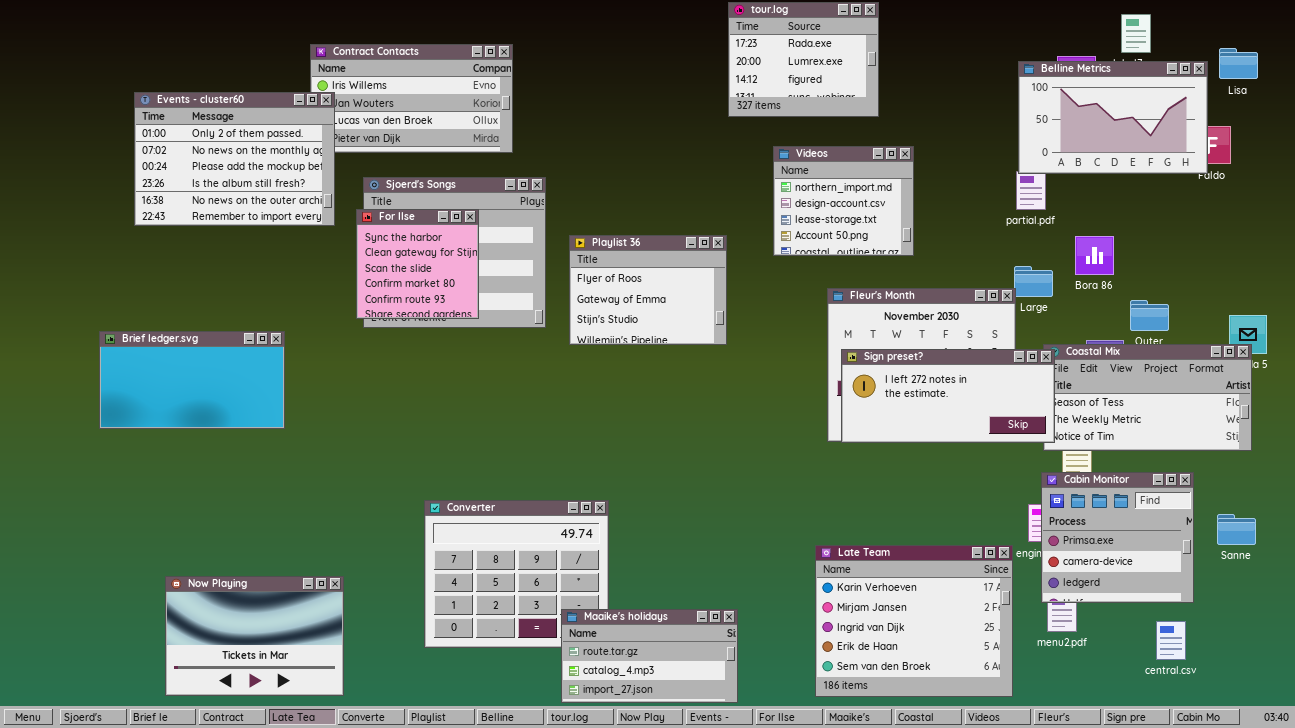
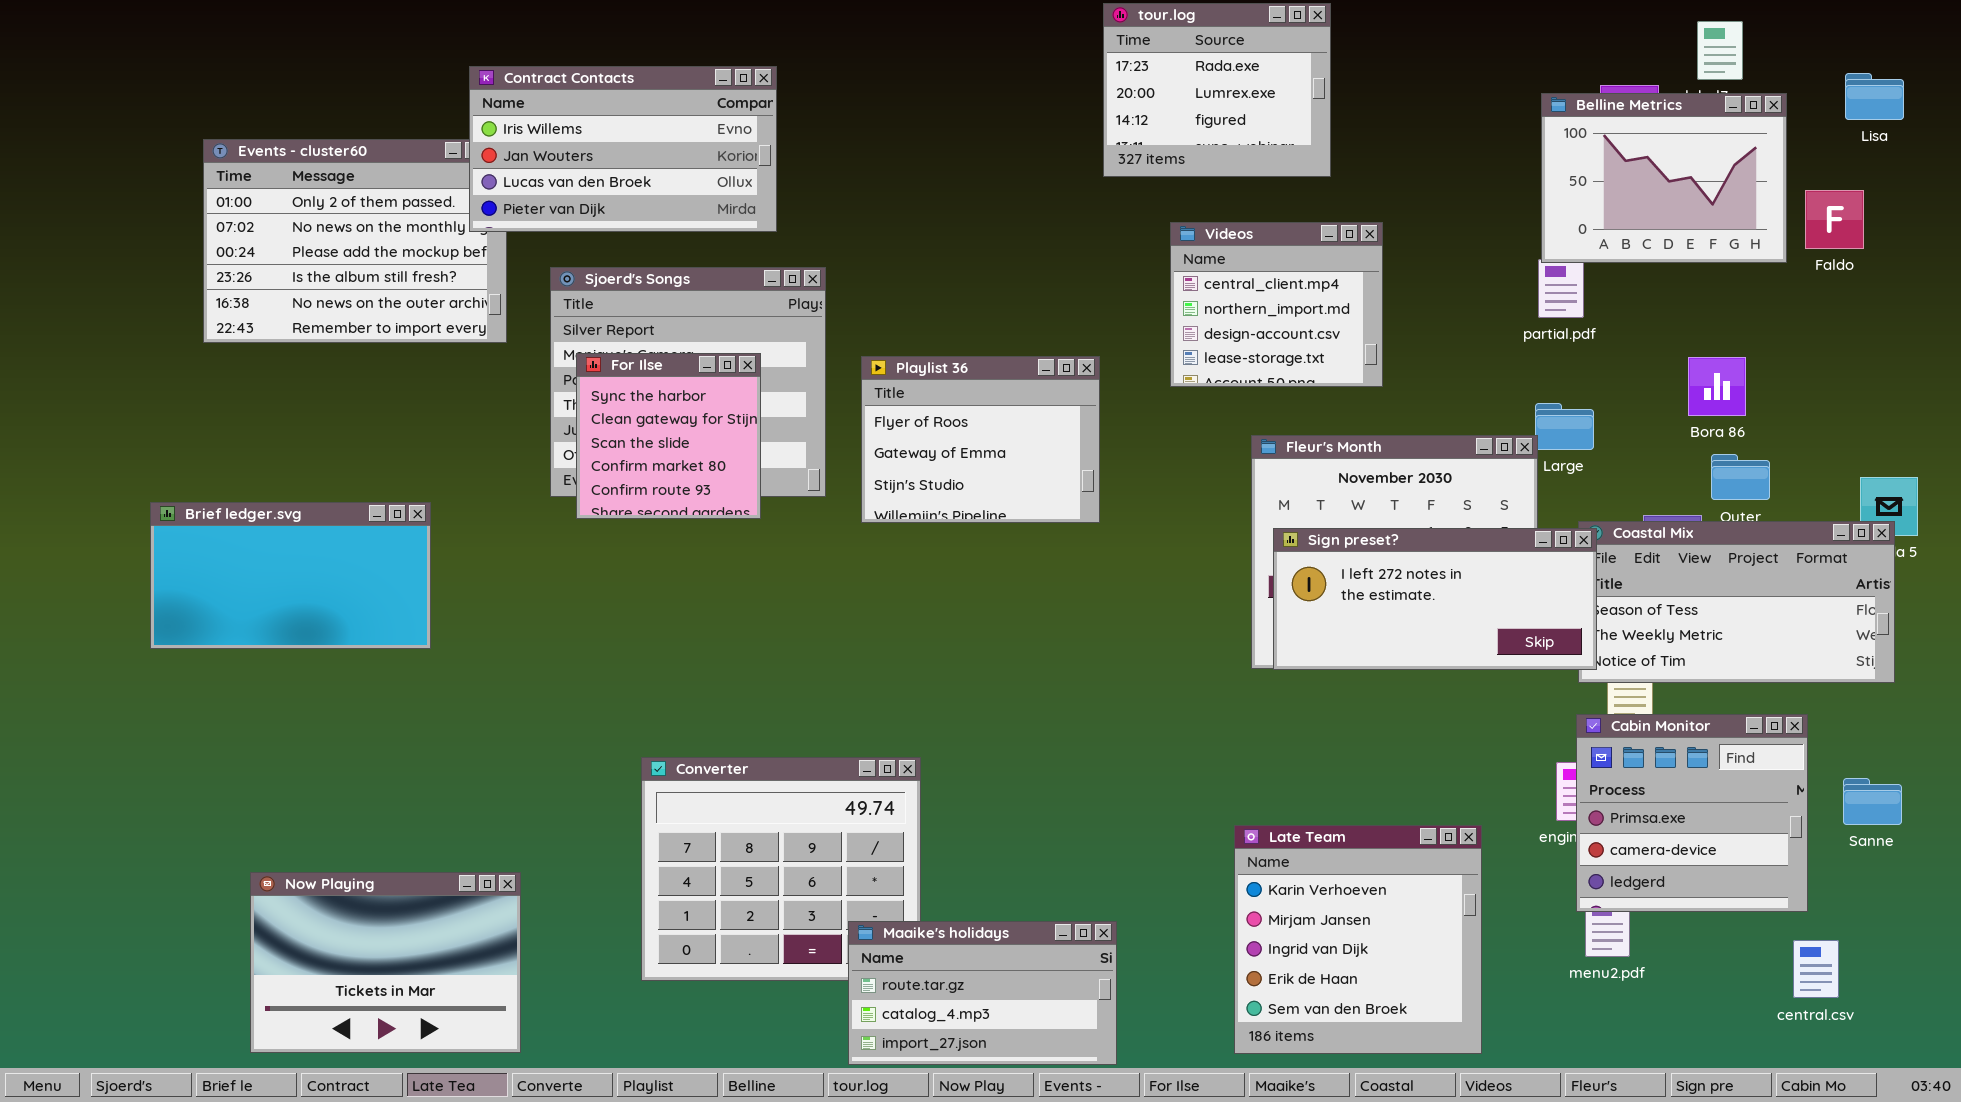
Contract Contacts: [310,44,513,153] -> [469,66,777,232], raised
Belline Metrics: [1018,61,1208,174] -> [1541,93,1787,263], resized
Videos: [773,146,914,256] -> [1170,222,1383,387], scrolled up 1 row
For Ilse: [356,209,479,319] -> [576,353,761,519], moved
Bora 86: [1075,236,1114,275] -> [1688,357,1746,416], moved
Late Team: [815,545,1013,697] -> [1234,825,1482,1054], resized
central.csv: [1156,621,1186,660] -> [1793,940,1839,998], moved

